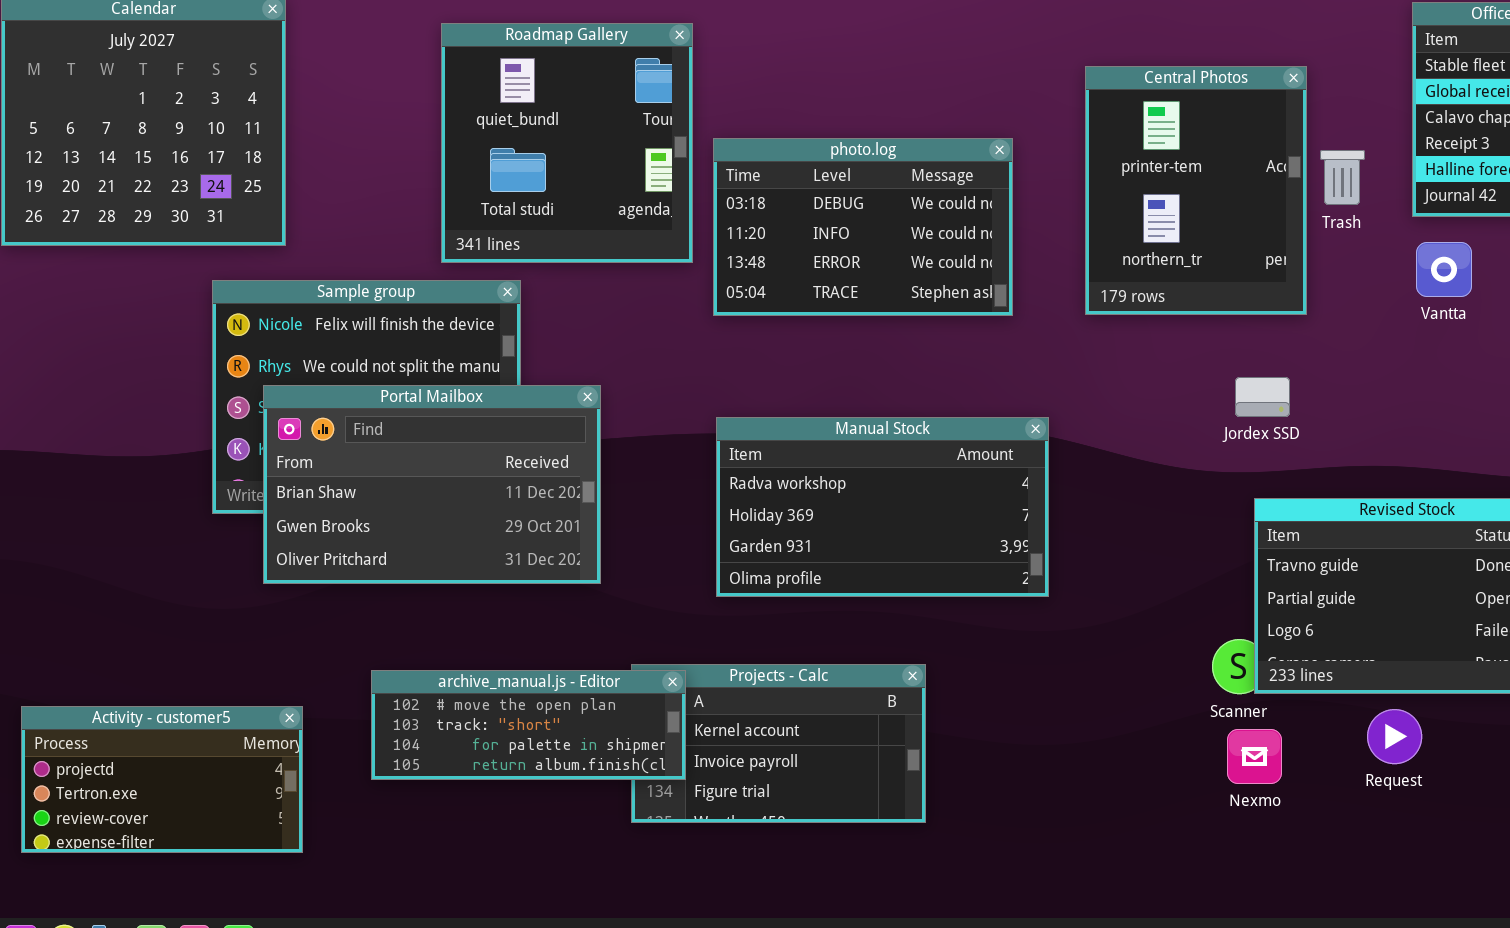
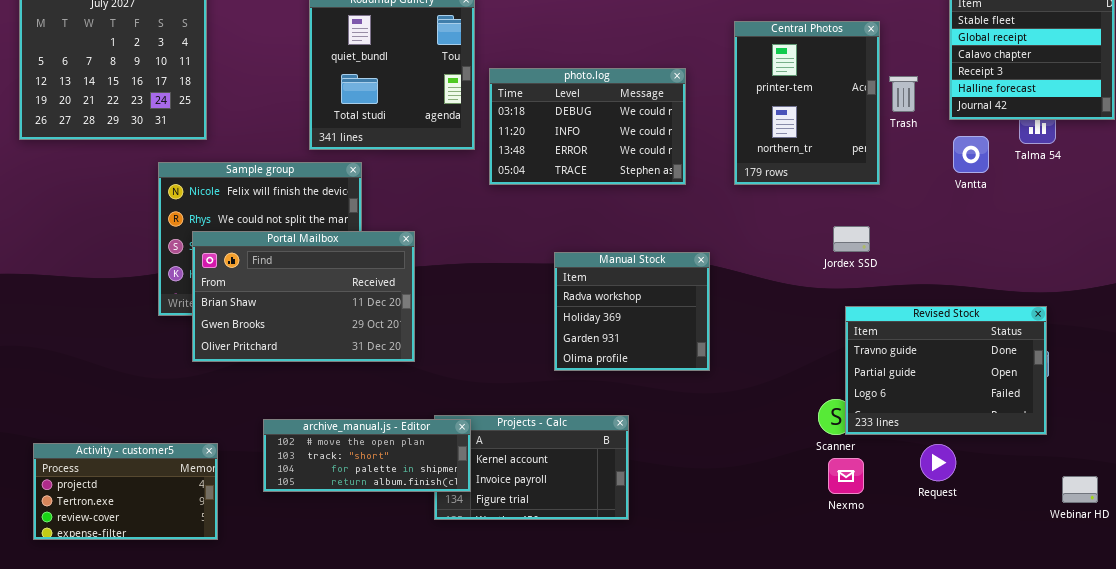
Manual Stock: [716,417,1049,597] -> [554,252,710,371], resized

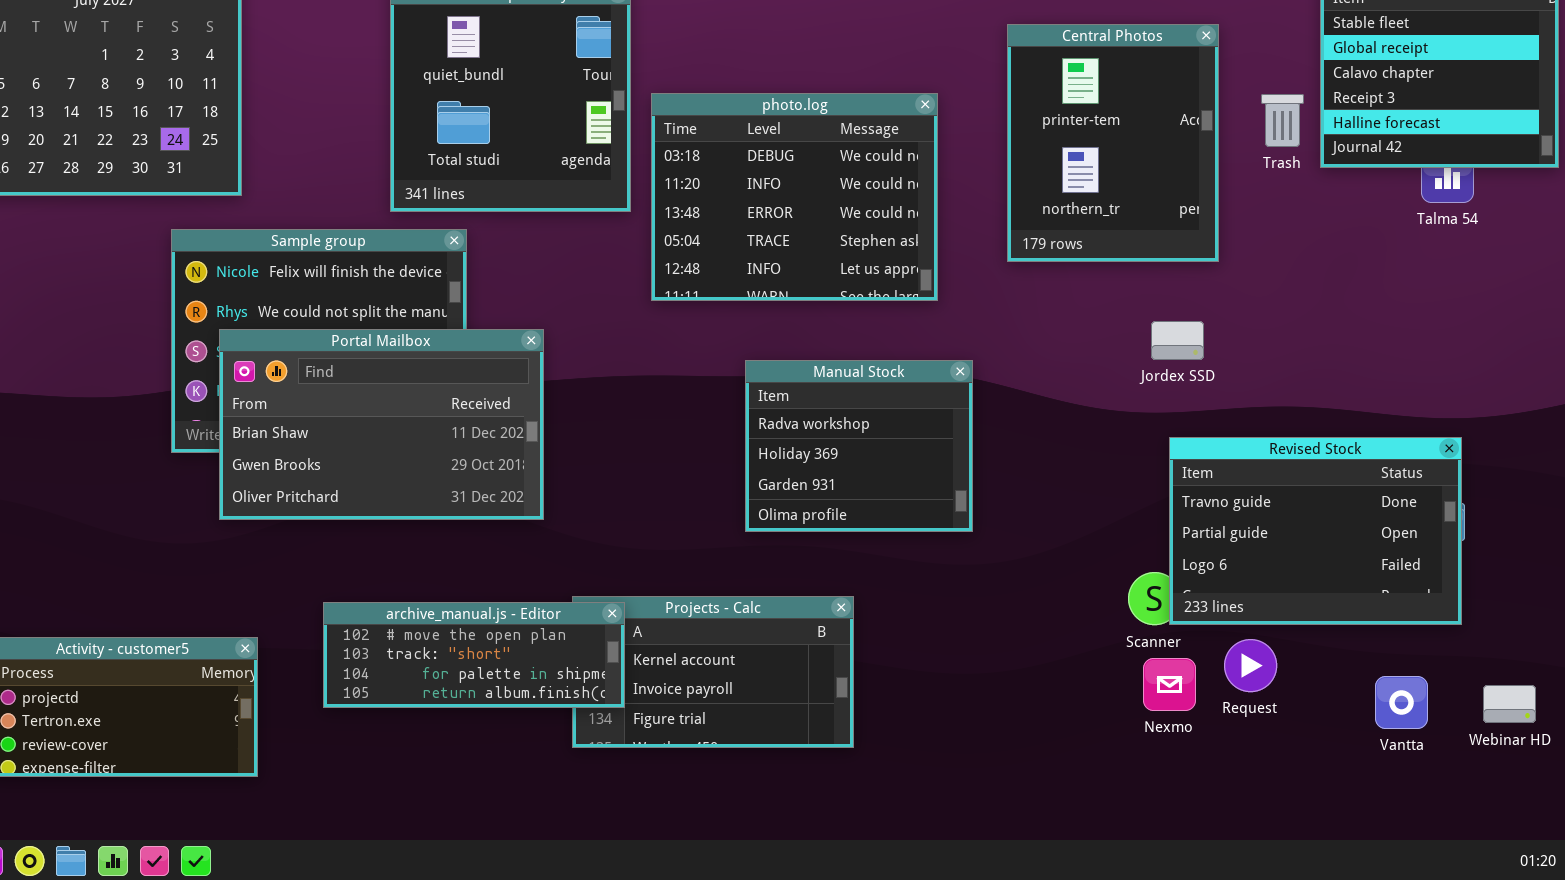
photo.log: [489,68,686,185] -> [651,93,938,301], resized
Trash: [889,76,918,112] -> [1261,94,1304,147], moved
Vantta: [953,136,989,173] -> [1375,676,1428,729], moved
Request: [920,444,956,481] -> [1224,639,1277,692], moved

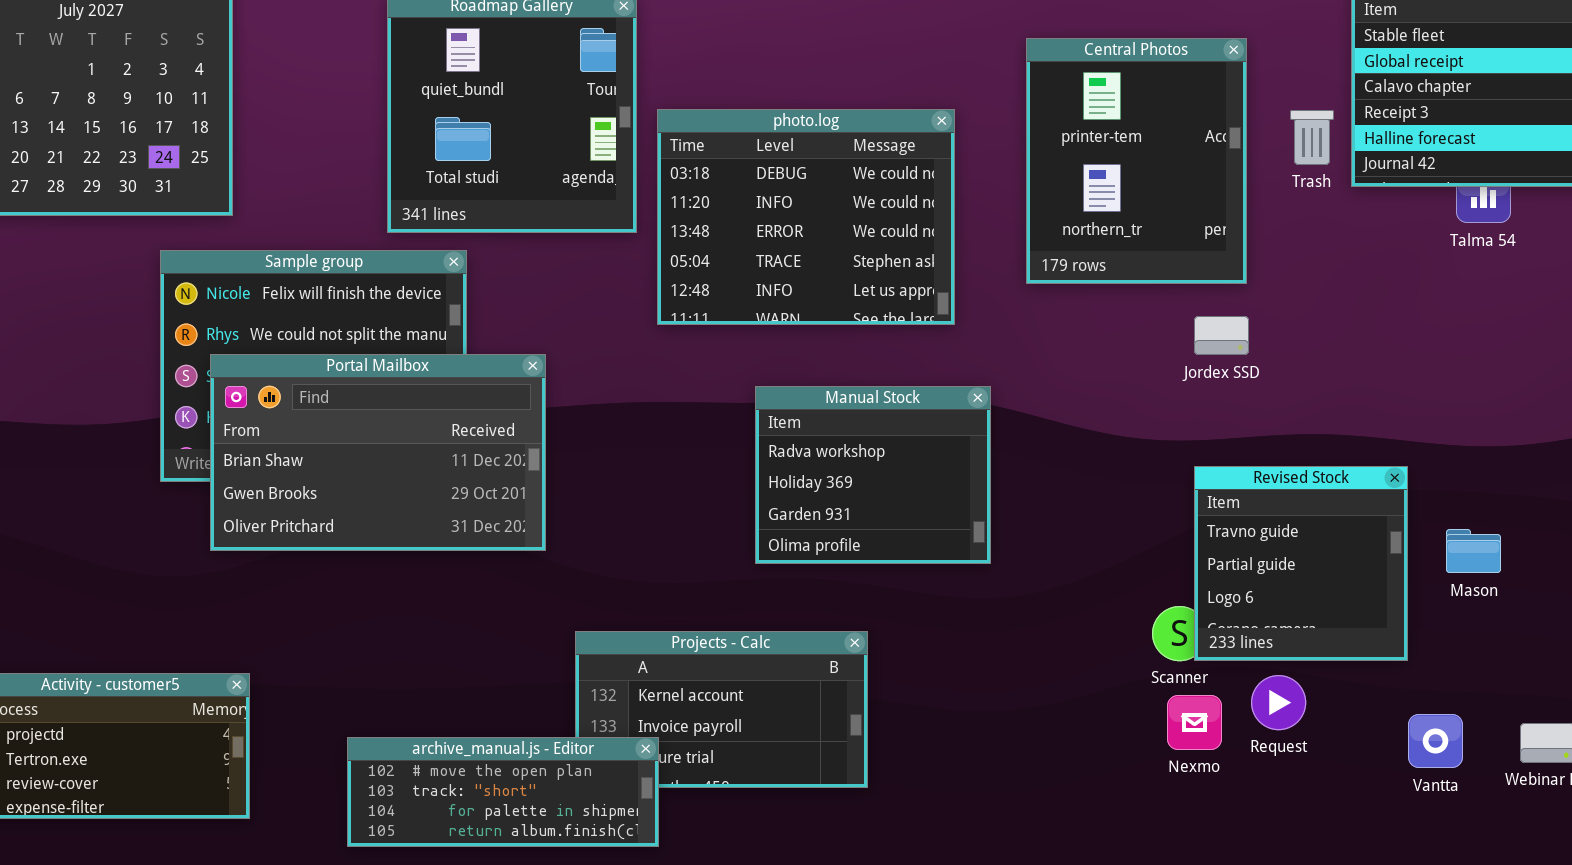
Jordex SSD: [1151,321,1204,360] -> [1194,316,1249,355], moved
Revised Stock: [1169,437,1462,625] -> [1194,466,1408,661], resized
archive_manual.js - Editor: [323,602,625,708] -> [347,737,659,847], moved

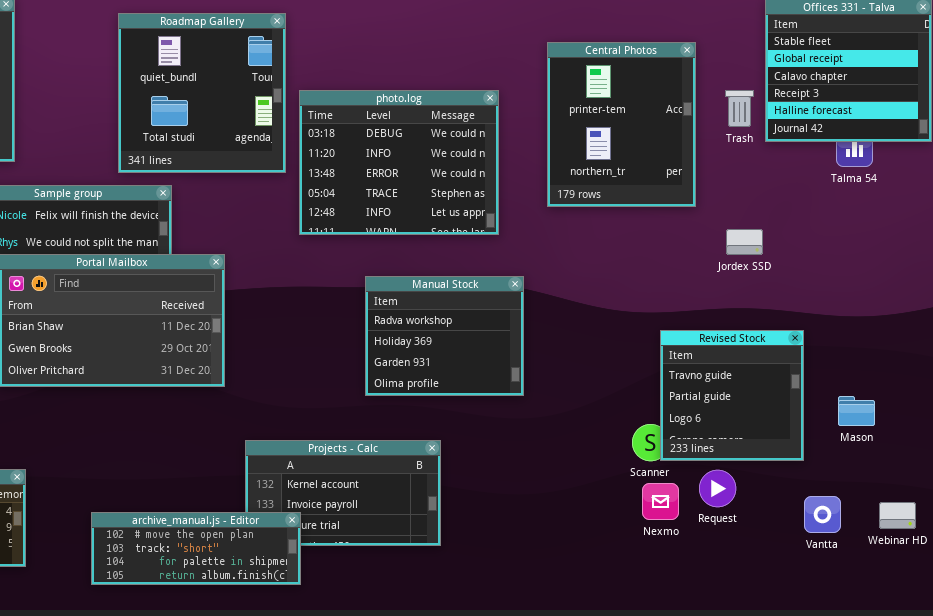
Jordex SSD: [1194,316,1249,355] -> [726,229,763,255], moved
Mason: [1446,529,1501,573] -> [838,396,875,426], moved

